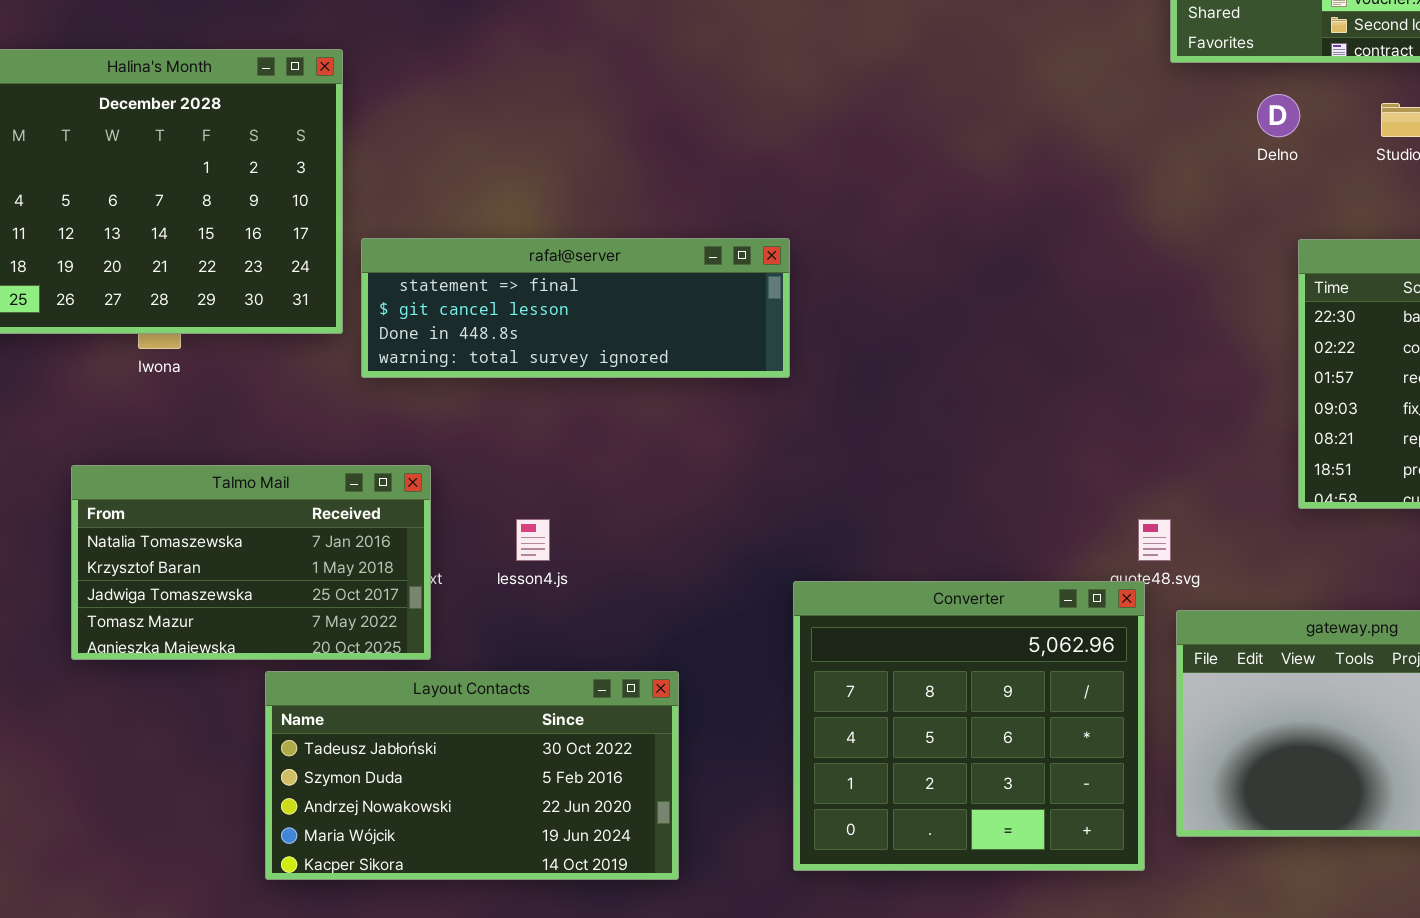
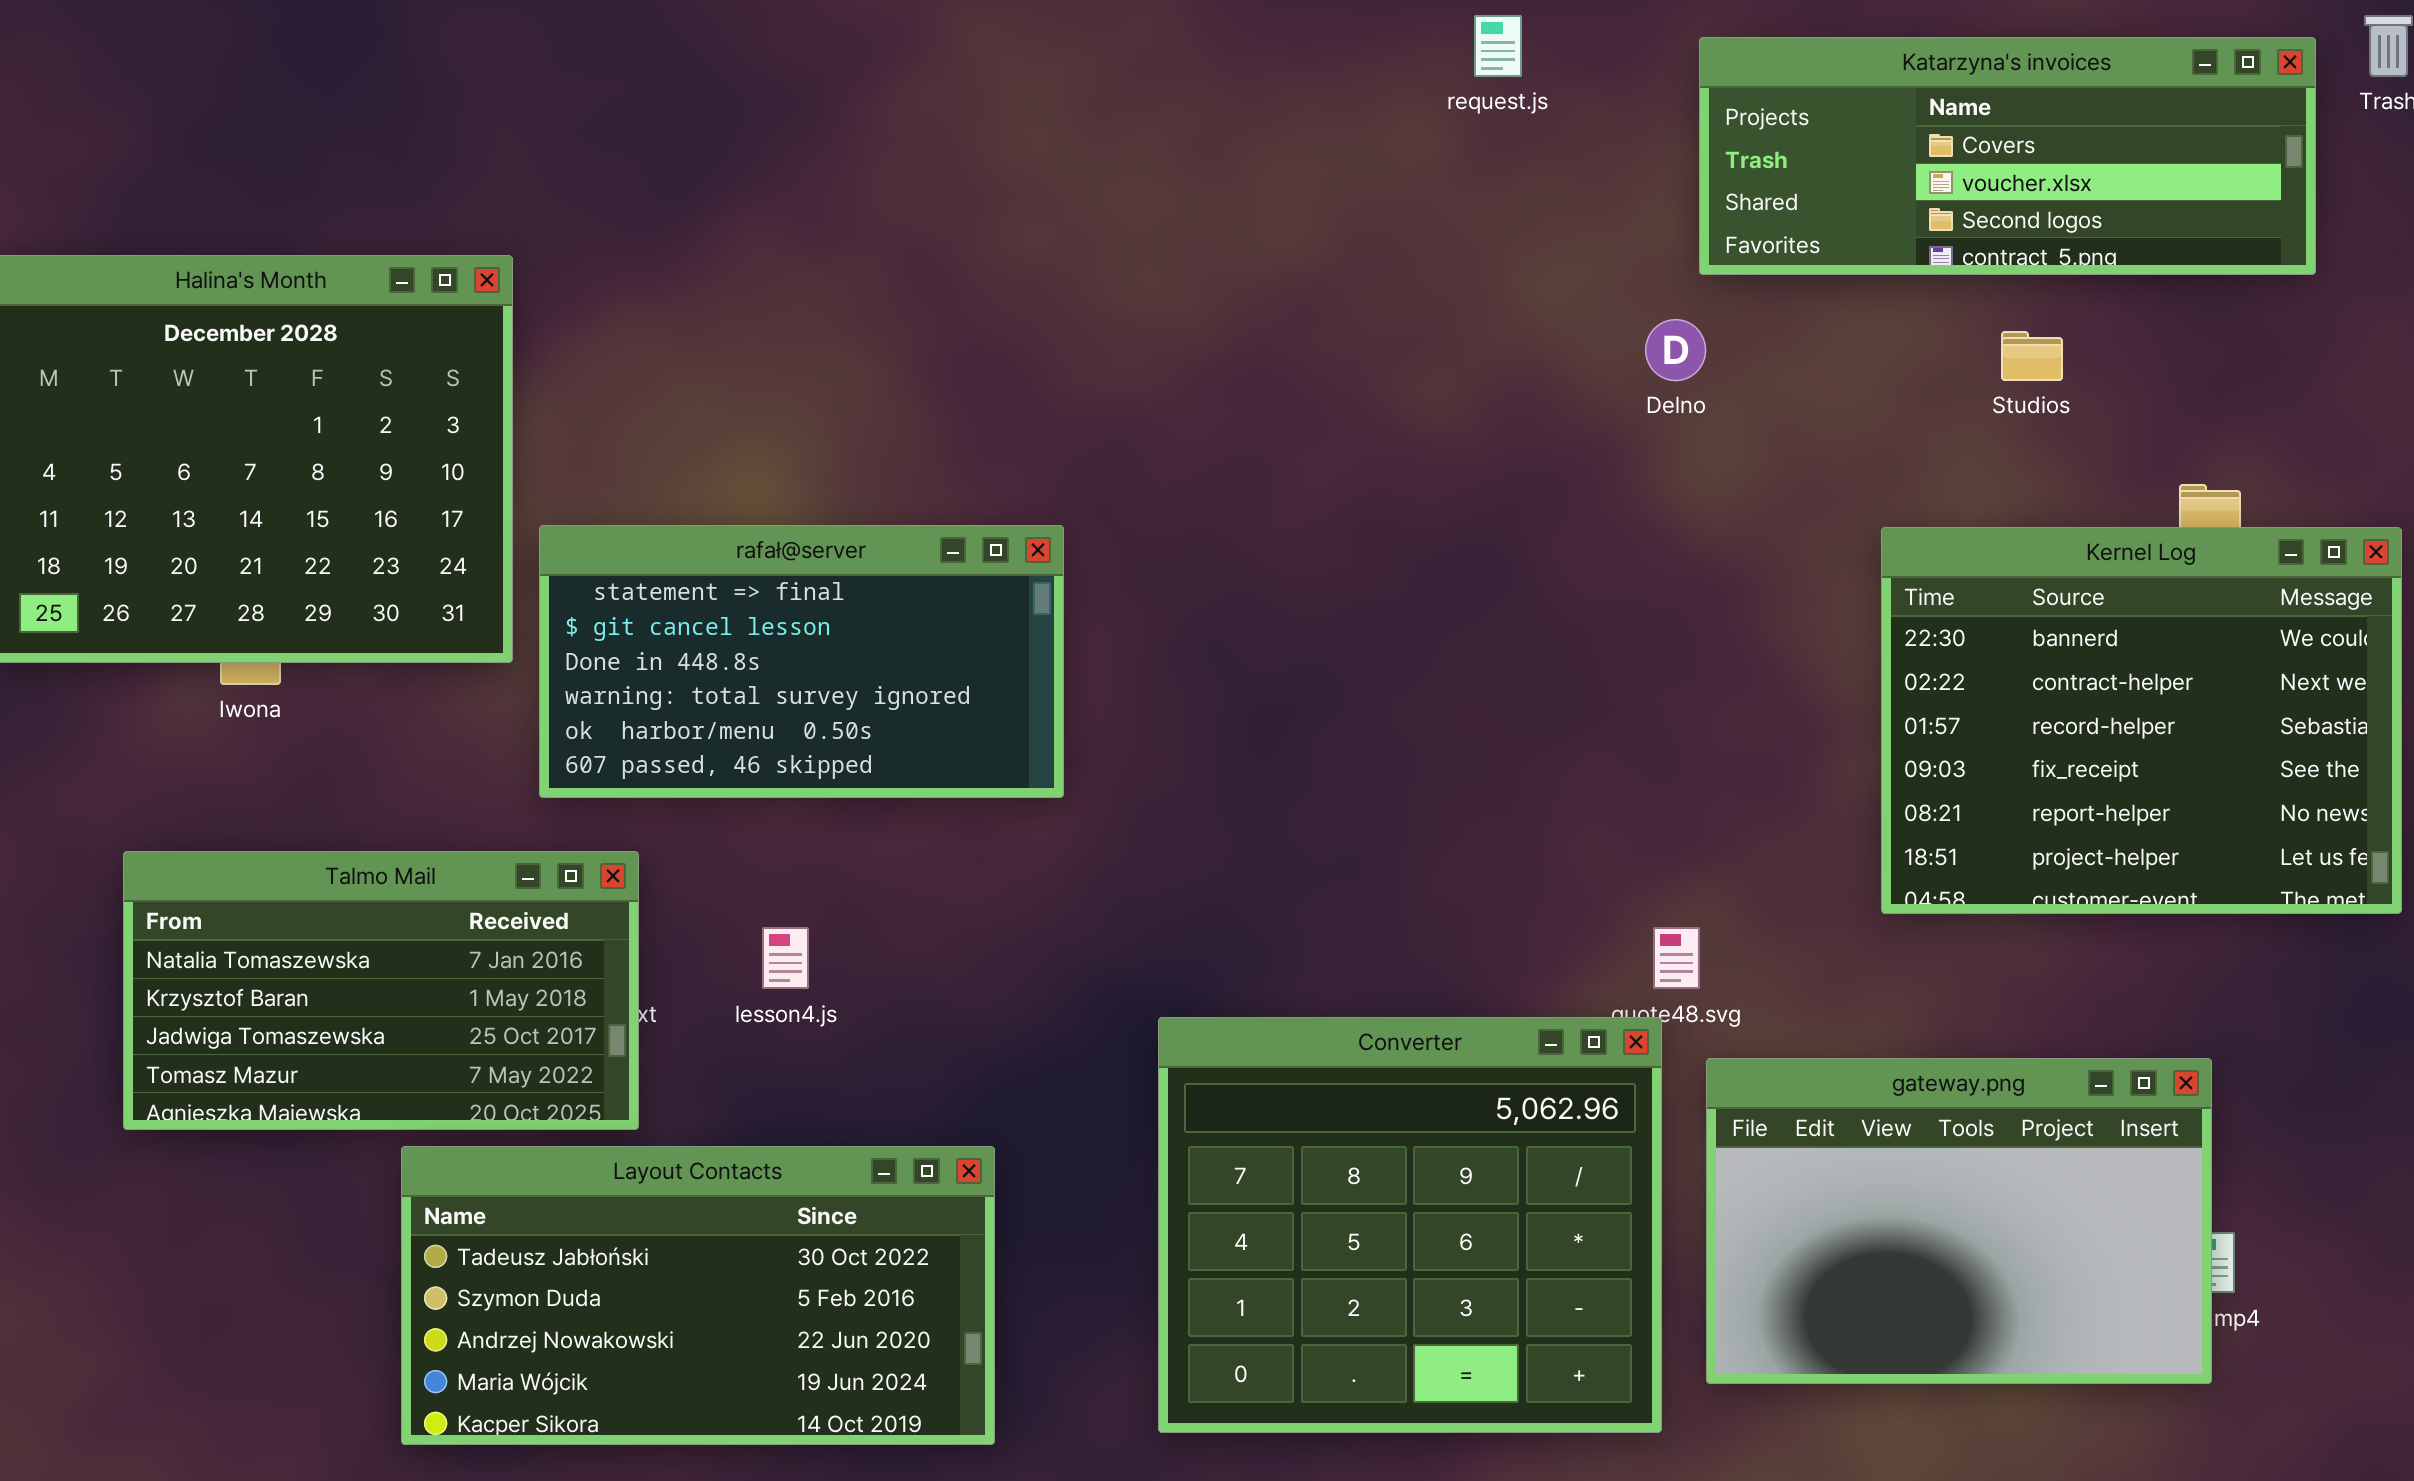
Delno: [1257,94,1300,137] -> [1645,319,1706,381], moved
rafał@server: [361,238,790,378] -> [539,525,1064,798], resized

